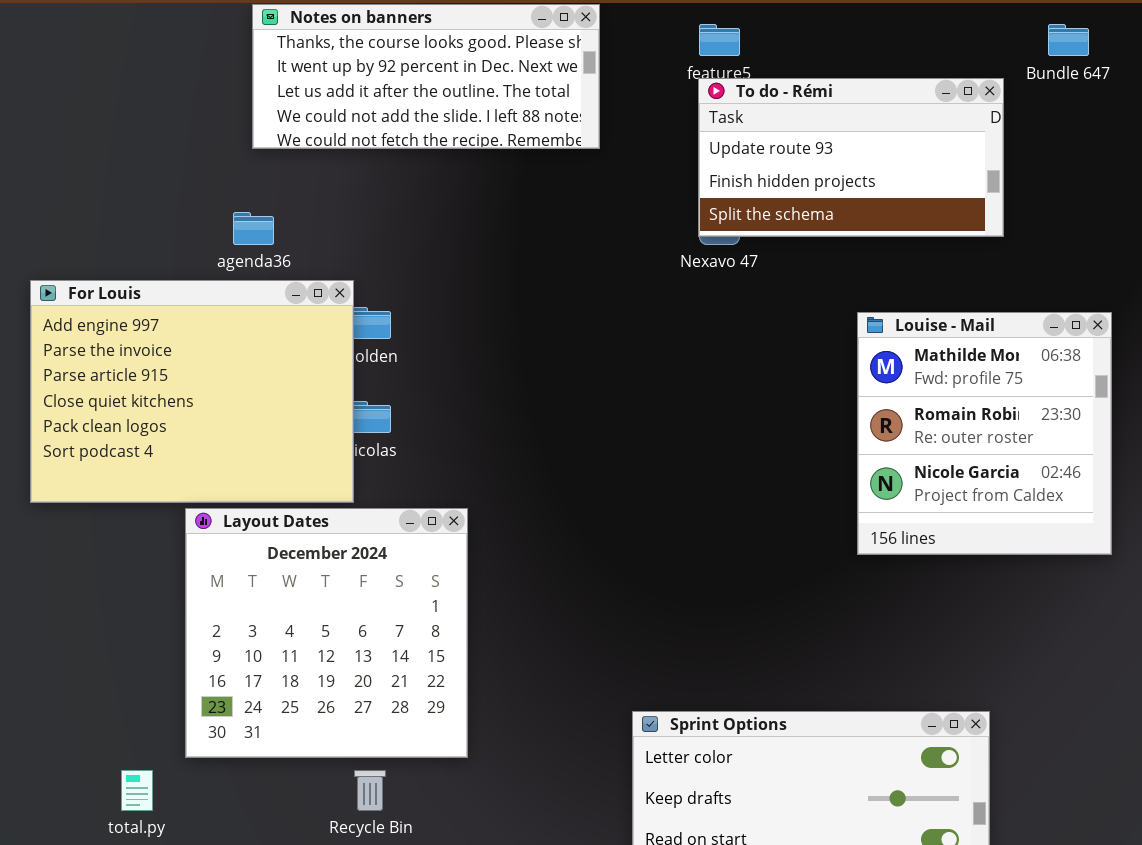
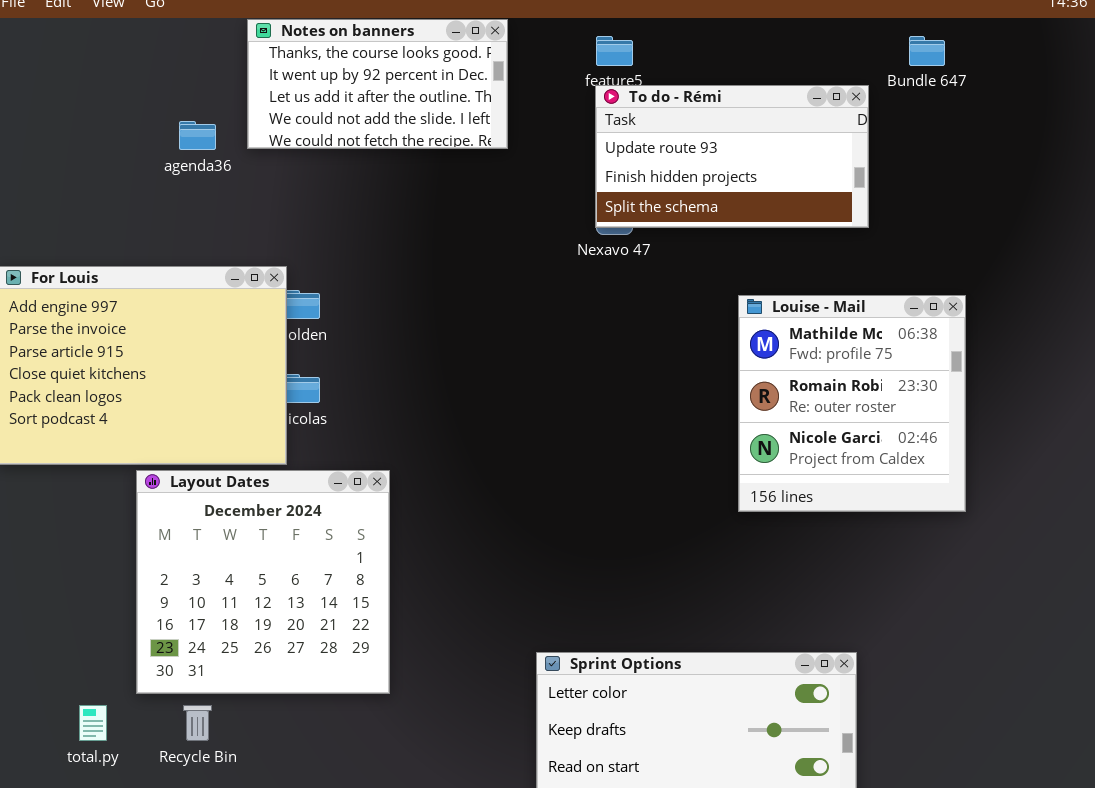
Notes on banners: [252,4,600,149] -> [247,19,508,149], resized
agenda36: [233,212,274,245] -> [179,121,216,150], moved
Recycle Bin: [354,770,386,811] -> [183,705,212,741], moved

